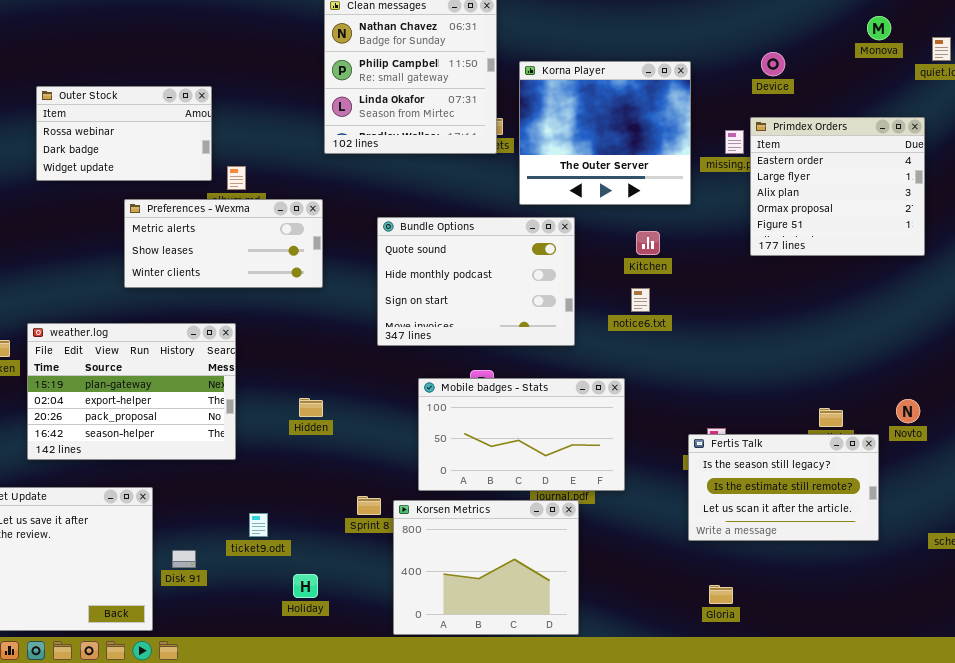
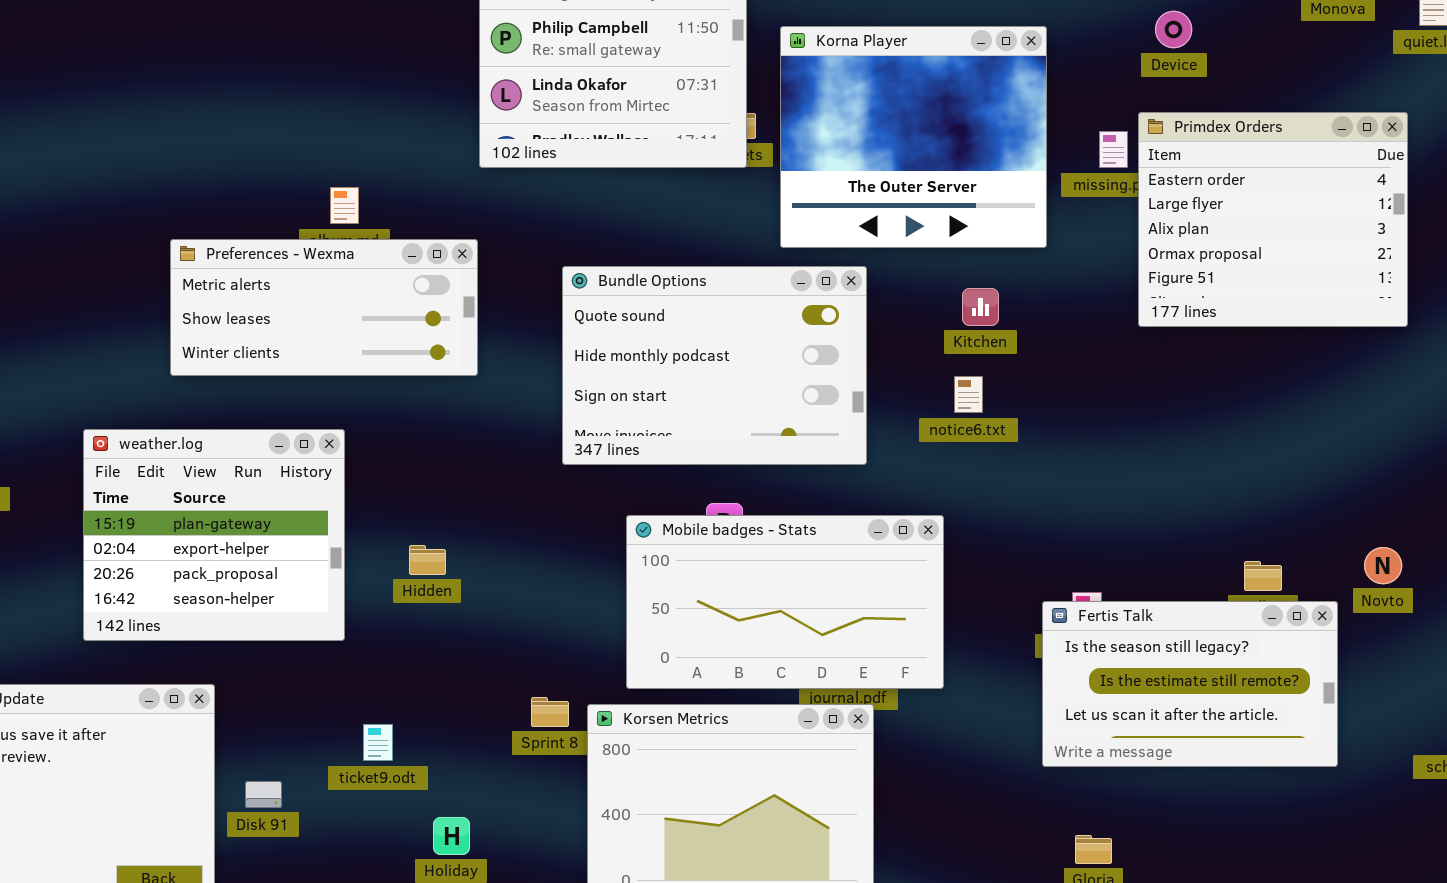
Outer Stock: [36,86,212,181] -> none, closed
weather.log: [27,323,236,460] -> [83,429,345,641], resized
Hidden: [299,398,323,417] -> [409,545,446,575], moved

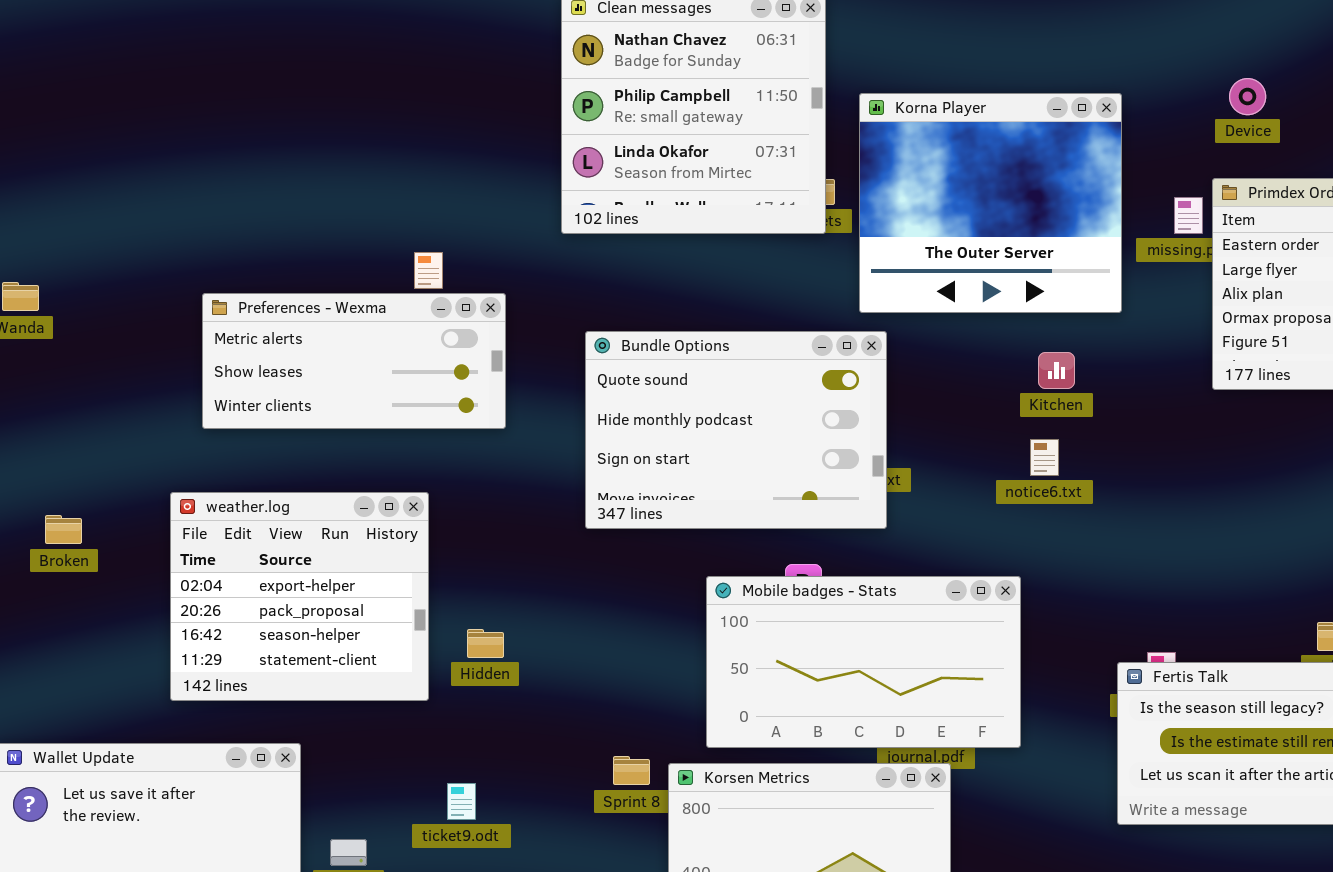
Preferences - Wexma: [170,239,478,376] -> [202,293,506,429], moved
Bundle Options: [562,266,867,465] -> [585,331,887,529], moved
weather.log: [83,429,345,641] -> [170,492,429,701], scrolled down 1 row
Hidden: [409,545,446,575] -> [467,629,504,658], moved

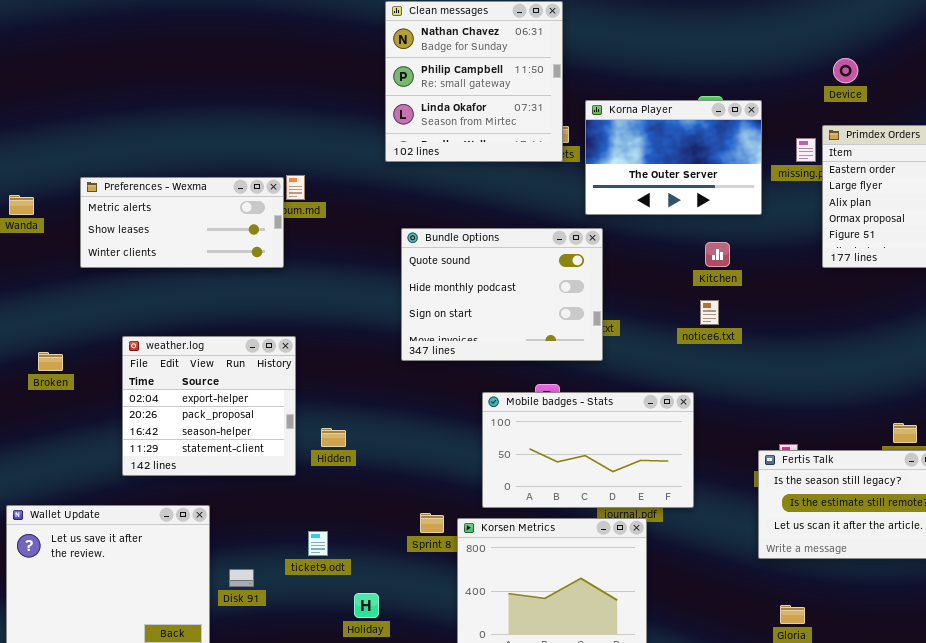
Korna Player: [859,93,1122,313] -> [585,100,762,215], resized
Preferences - Wexma: [202,293,506,429] -> [80,177,284,268], moved

